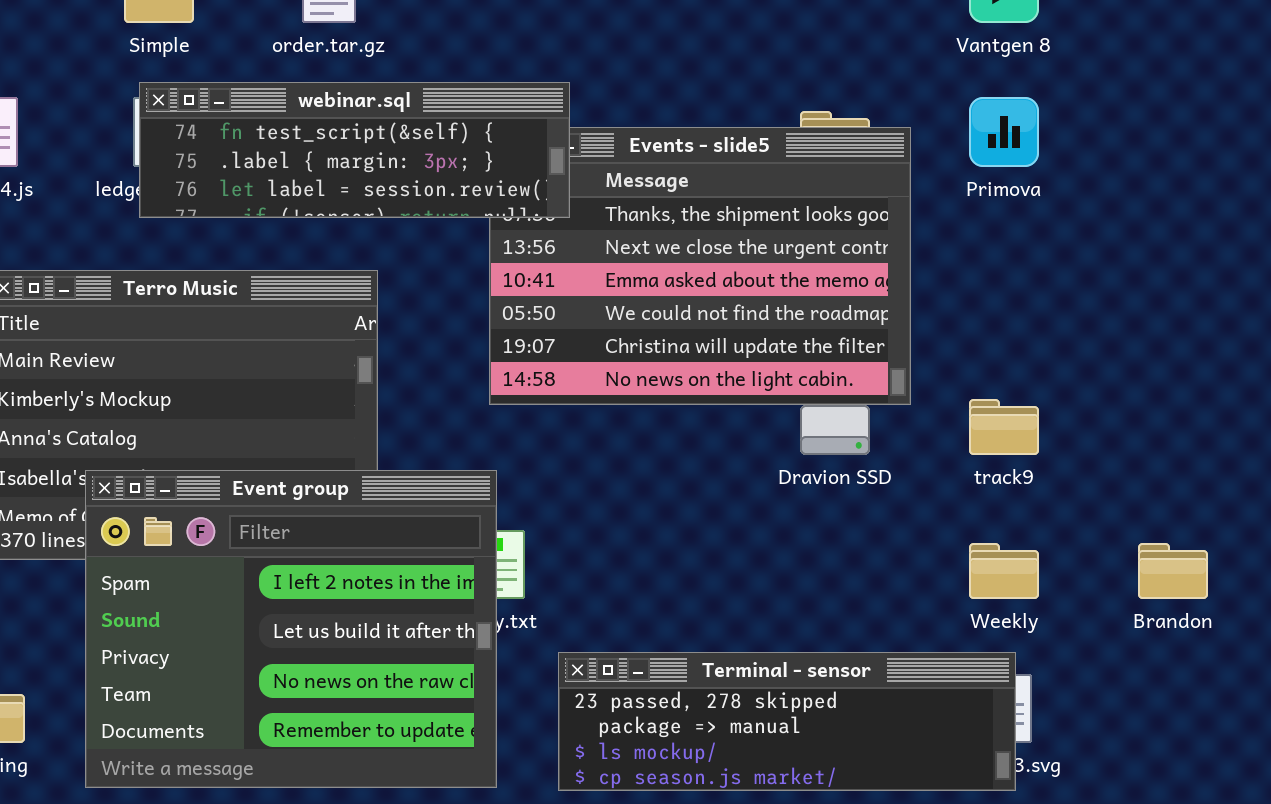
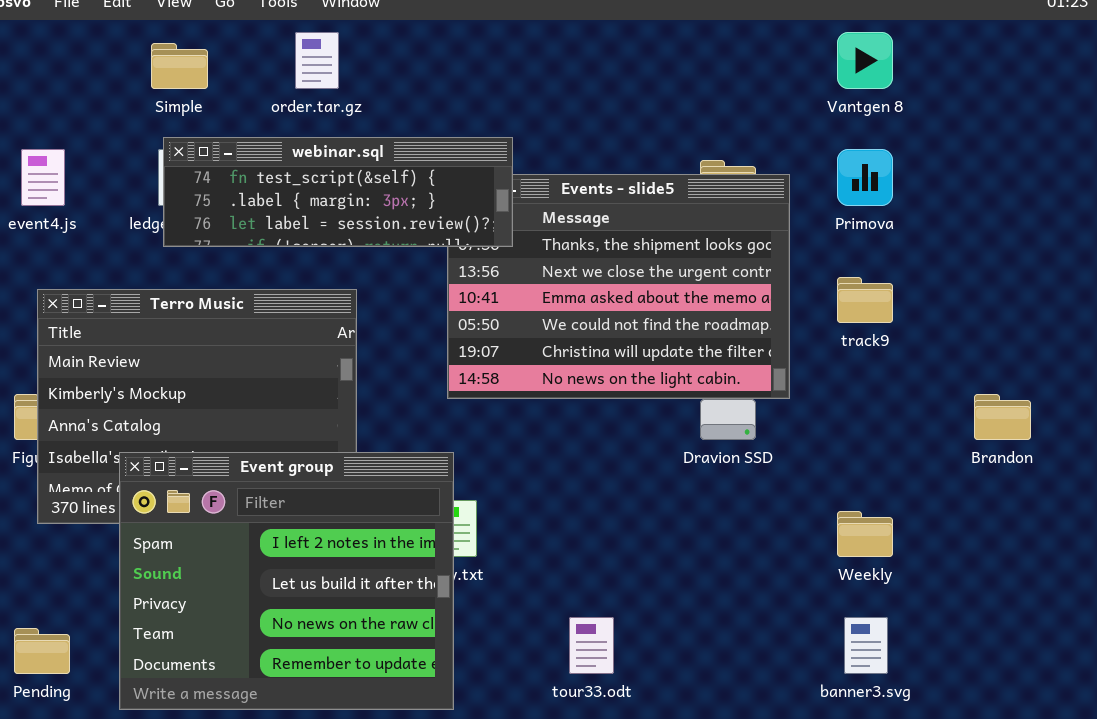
track9: [969,399,1039,455] -> [837,277,893,323], moved
Brandon: [1138,543,1208,599] -> [974,394,1031,440], moved
Terminal - sensor: [558,652,1016,791] -> none, closed

